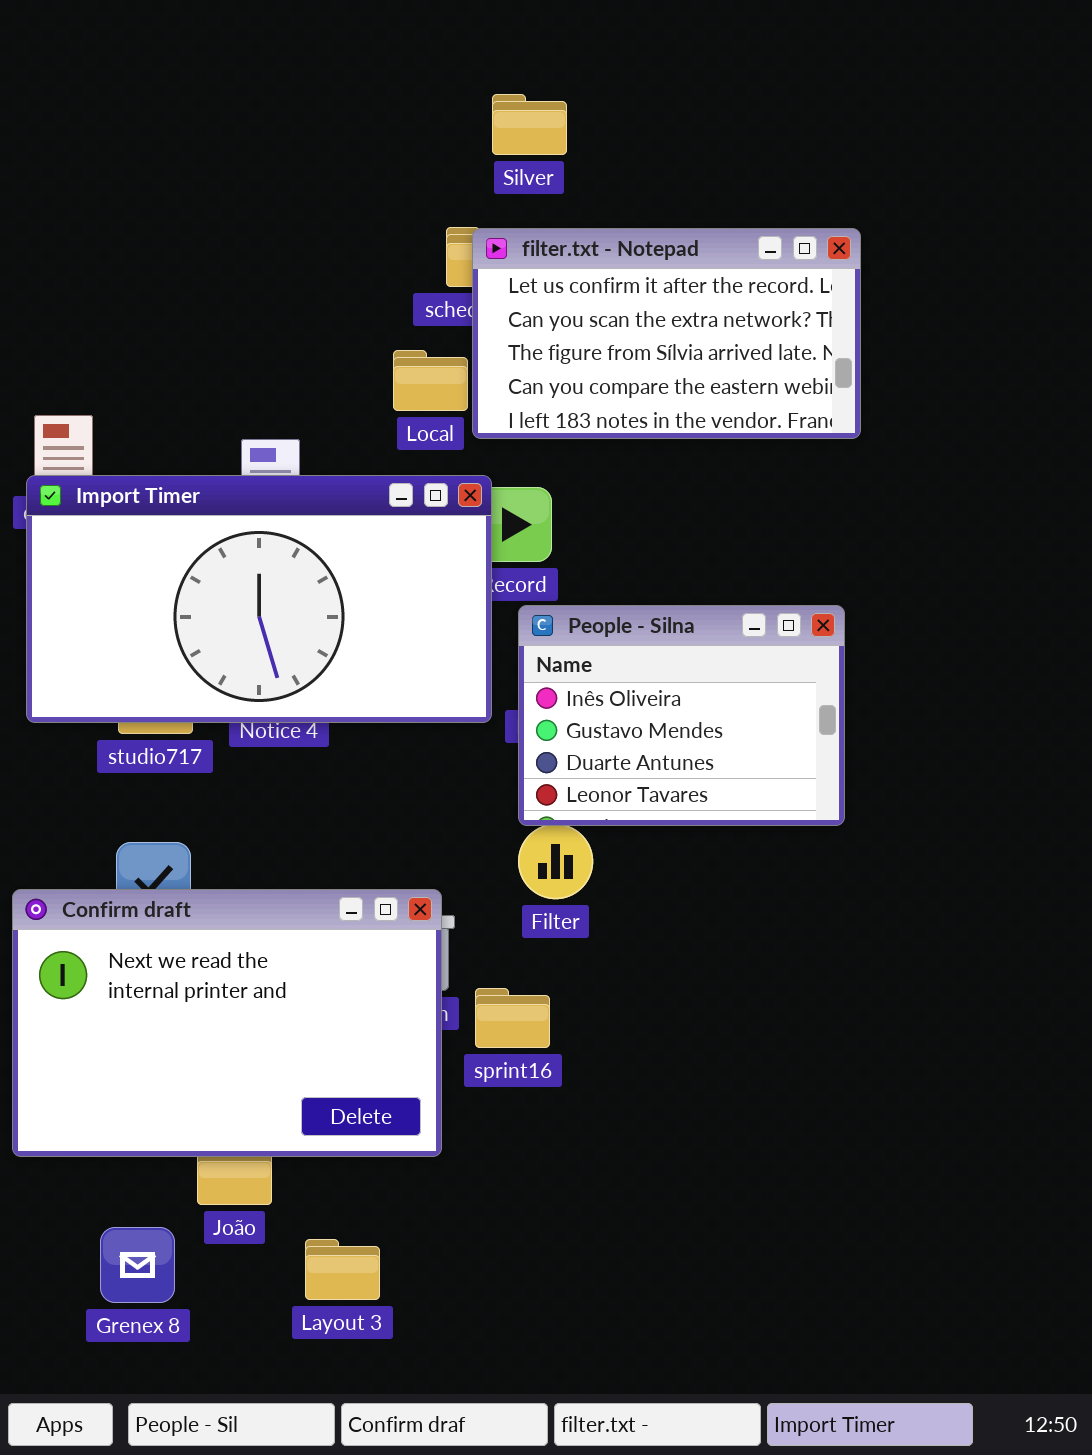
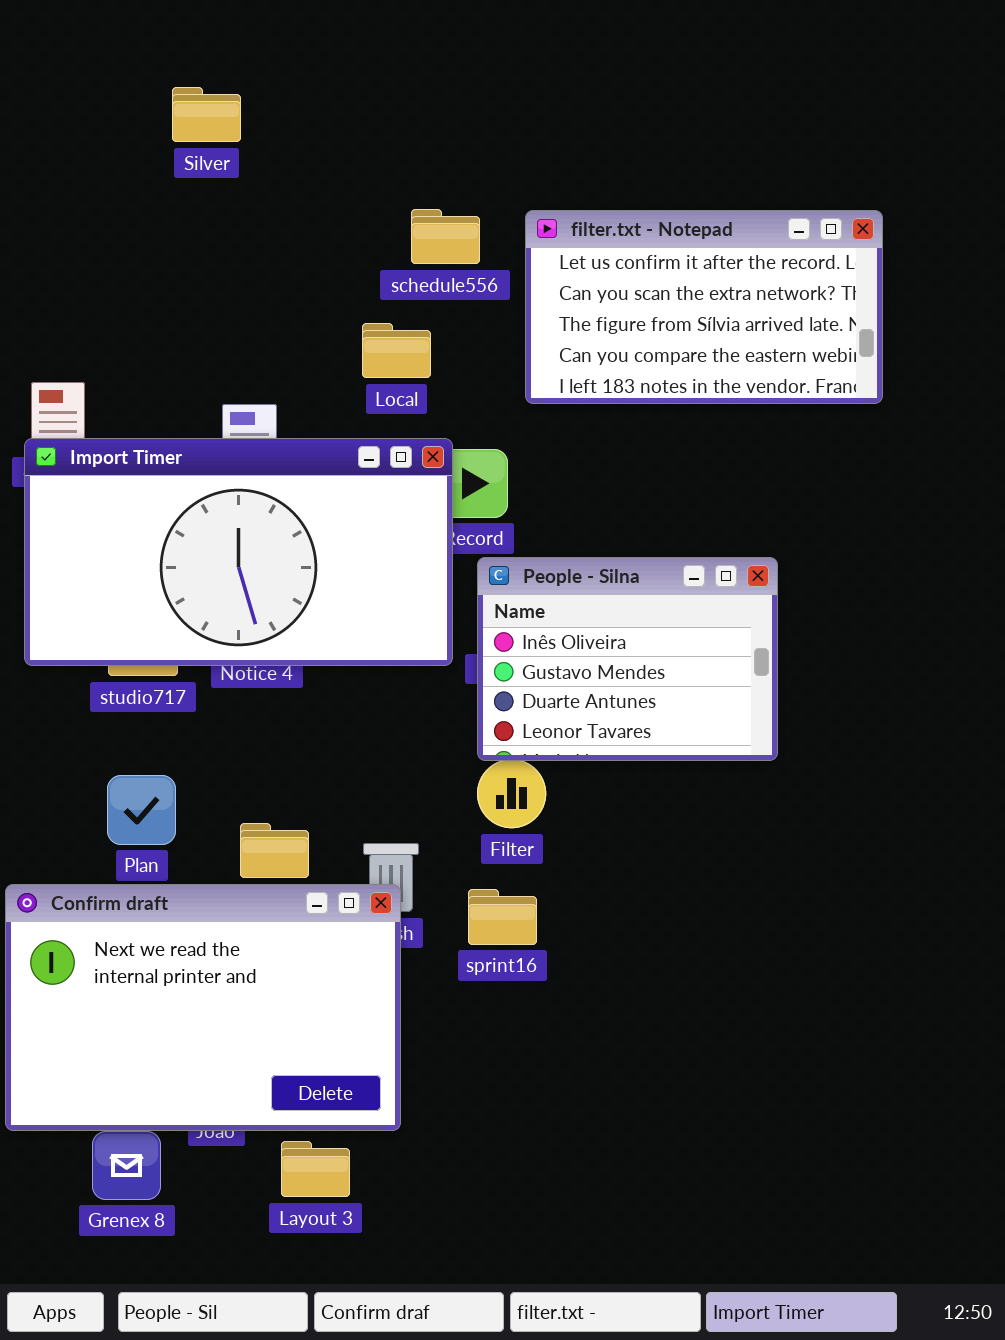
Silver: [492,94,567,155] -> [172,87,241,142], moved
filter.txt - Notepad: [472,228,861,439] -> [525,210,883,404], moved
Confirm draft: [12,889,442,1157] -> [5,884,401,1131], moved
sprint16: [475,988,550,1048] -> [468,889,537,945], moved

